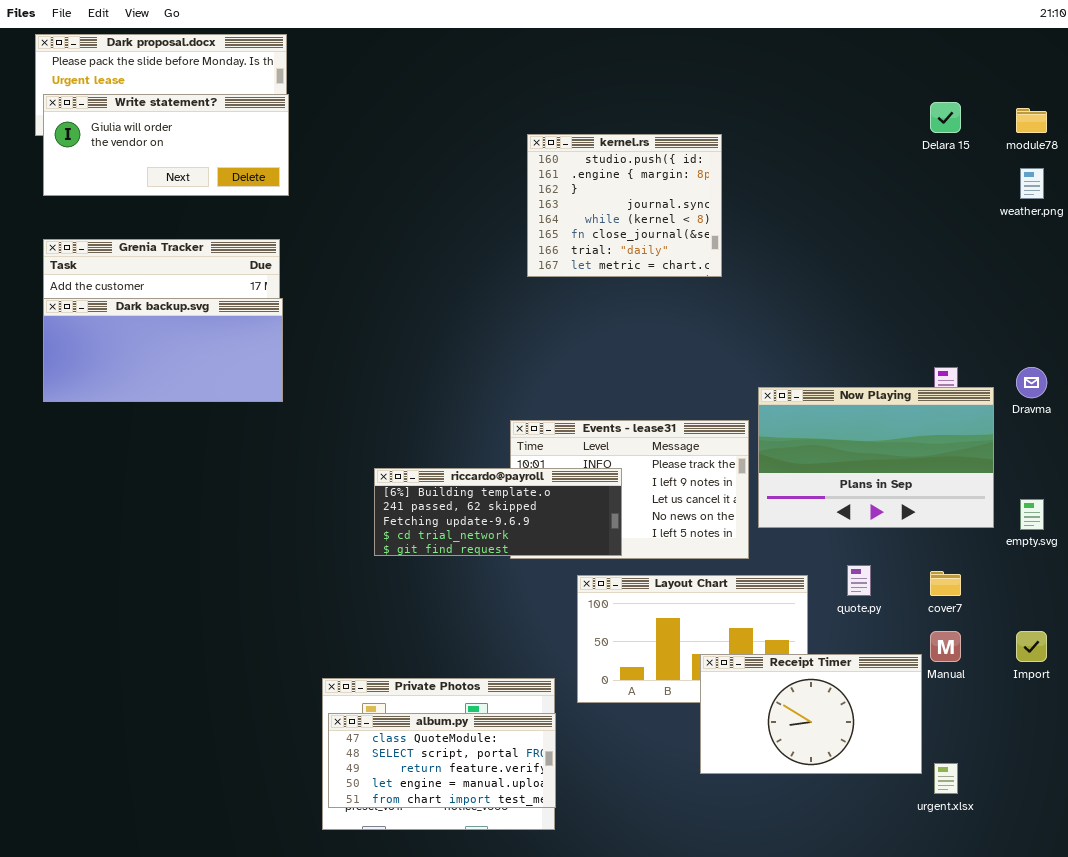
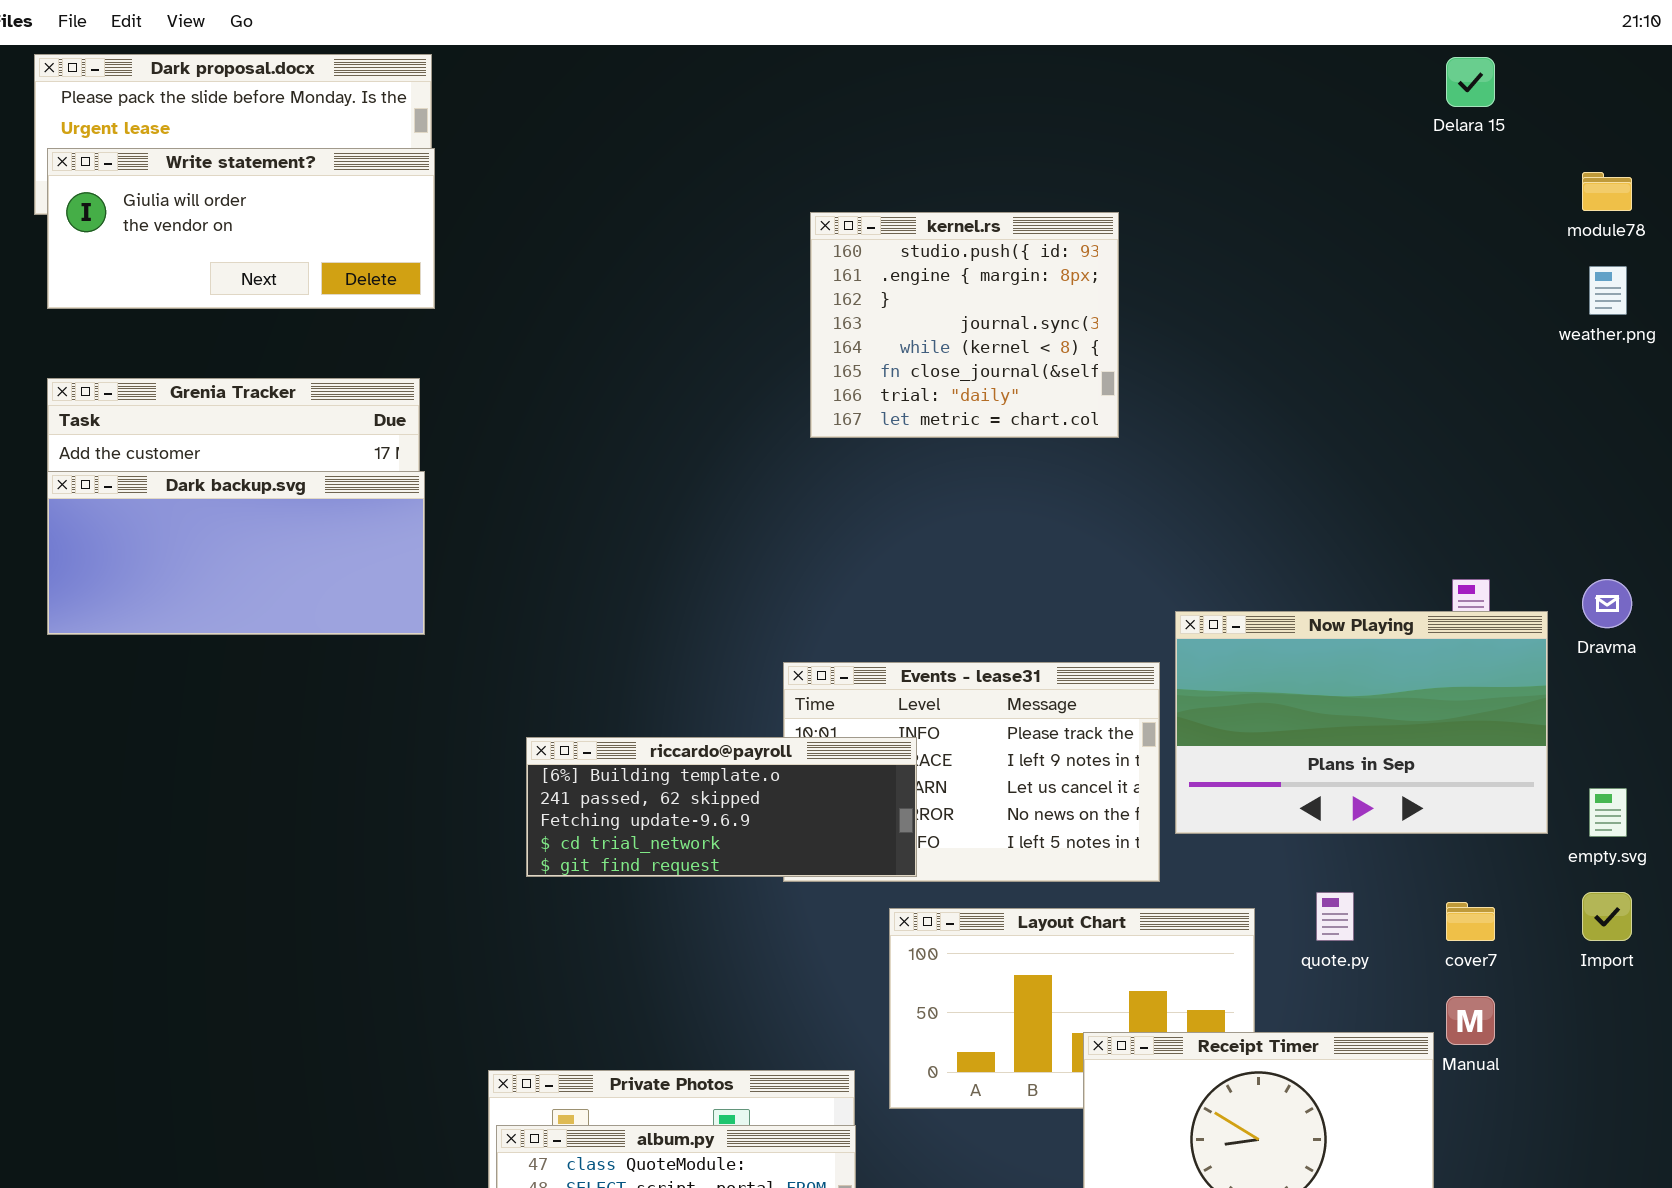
Delara 15: [930,102,961,133] -> [1446,57,1495,107], moved
riccardo@payroll: [374,468,622,556] -> [526,737,917,877], moved
Import: [1016,631,1047,662] -> [1582,892,1632,941], moved

